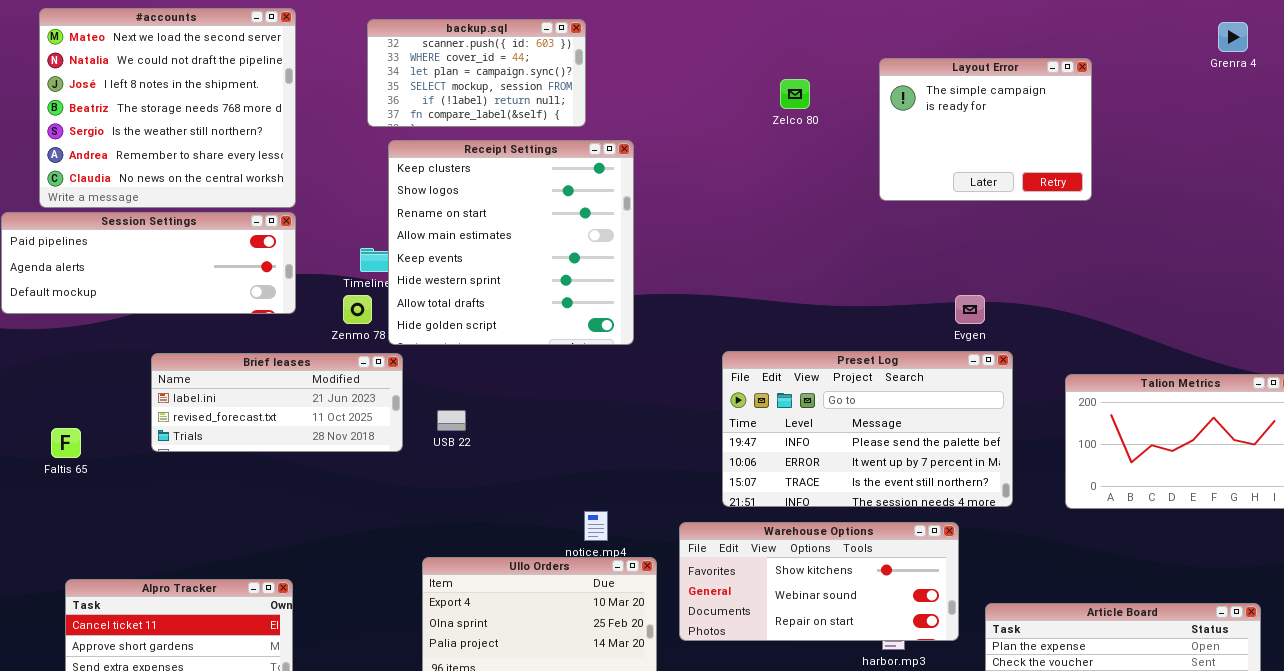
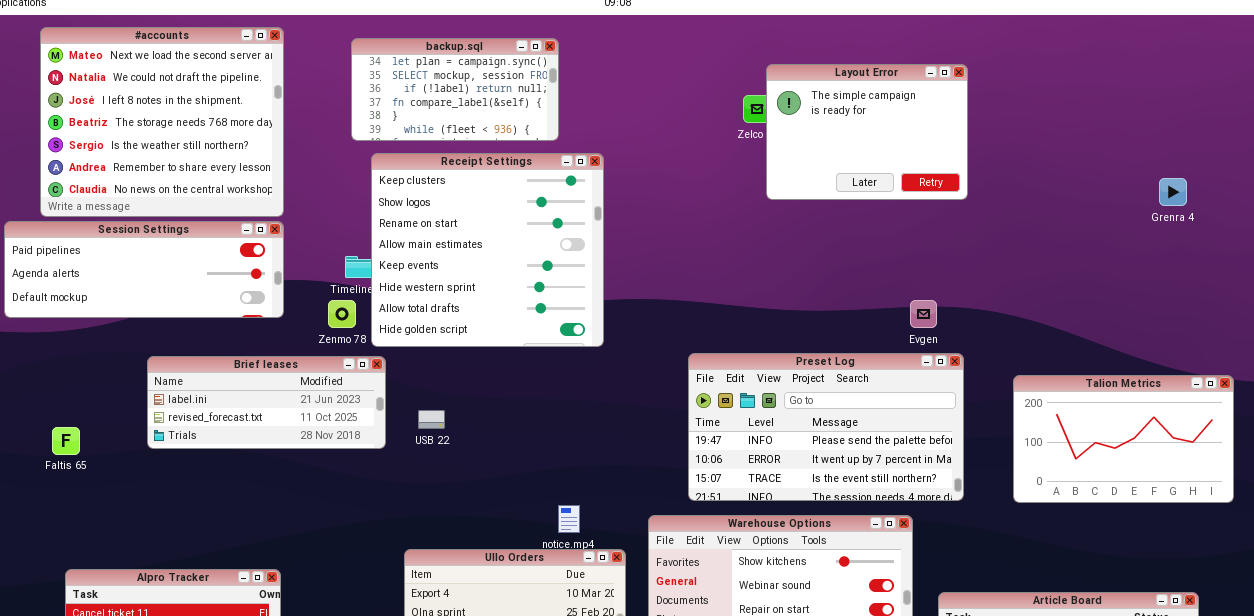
backup.sql: [367,19,586,127] -> [351,38,559,141], scrolled down 2 rows
Grenra 4: [1218,22,1248,52] -> [1159,178,1187,206], moved
Layout Error: [879,58,1092,201] -> [766,64,968,200], moved

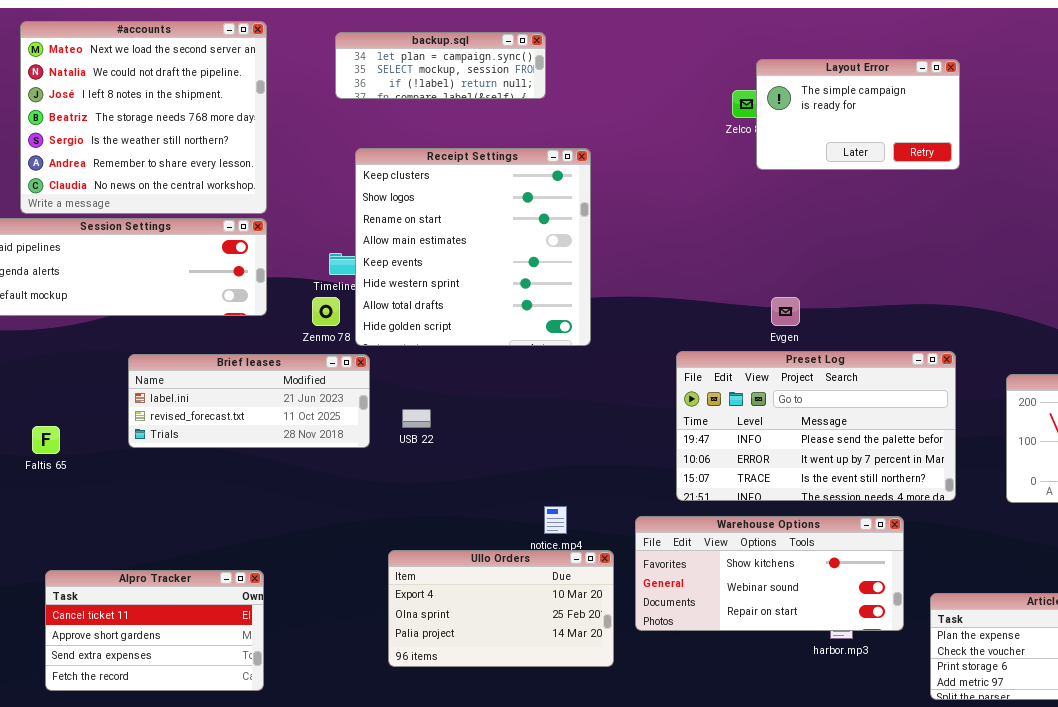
backup.sql: [351,38,559,141] -> [335,32,546,99], resized
Layout Error: [766,64,968,200] -> [756,59,960,170], resized
Evgen: [910,300,937,328] -> [771,297,800,326], moved

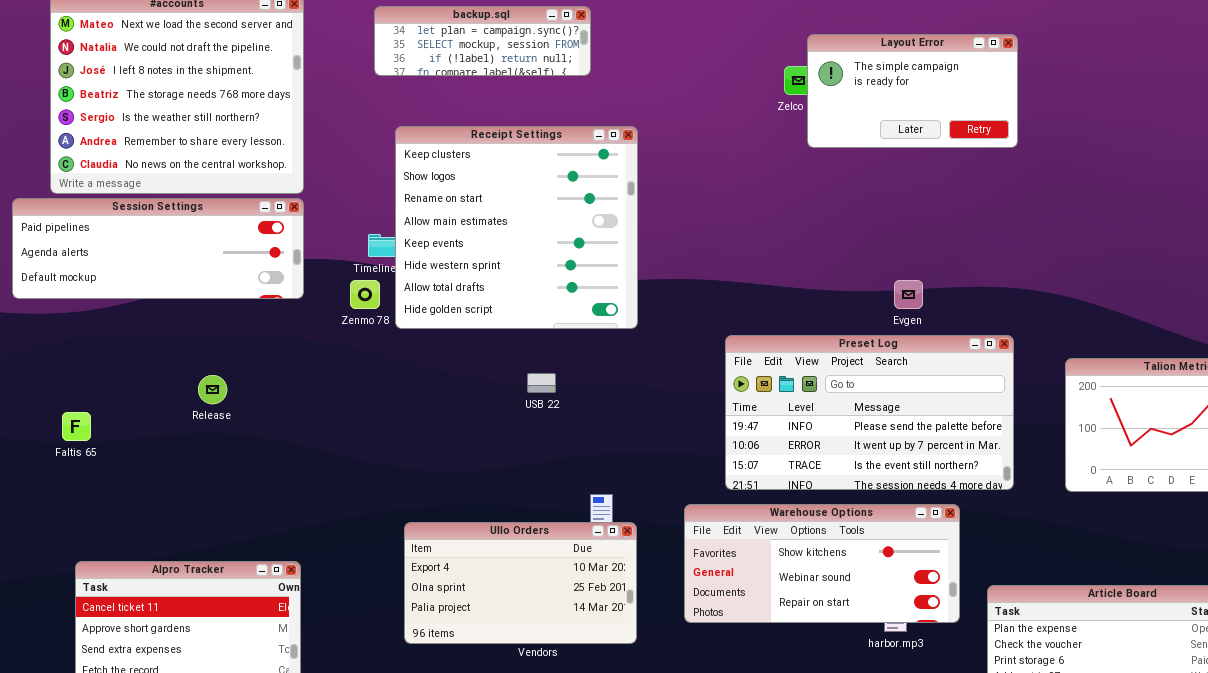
Evgen: [771,297,800,326] -> [894,280,923,309], moved
Brief leases: [128,354,370,448] -> none, closed
USB 22: [402,409,431,428] -> [527,373,556,393], moved
Ullo Orders: [388,550,614,667] -> [404,522,637,644], moved

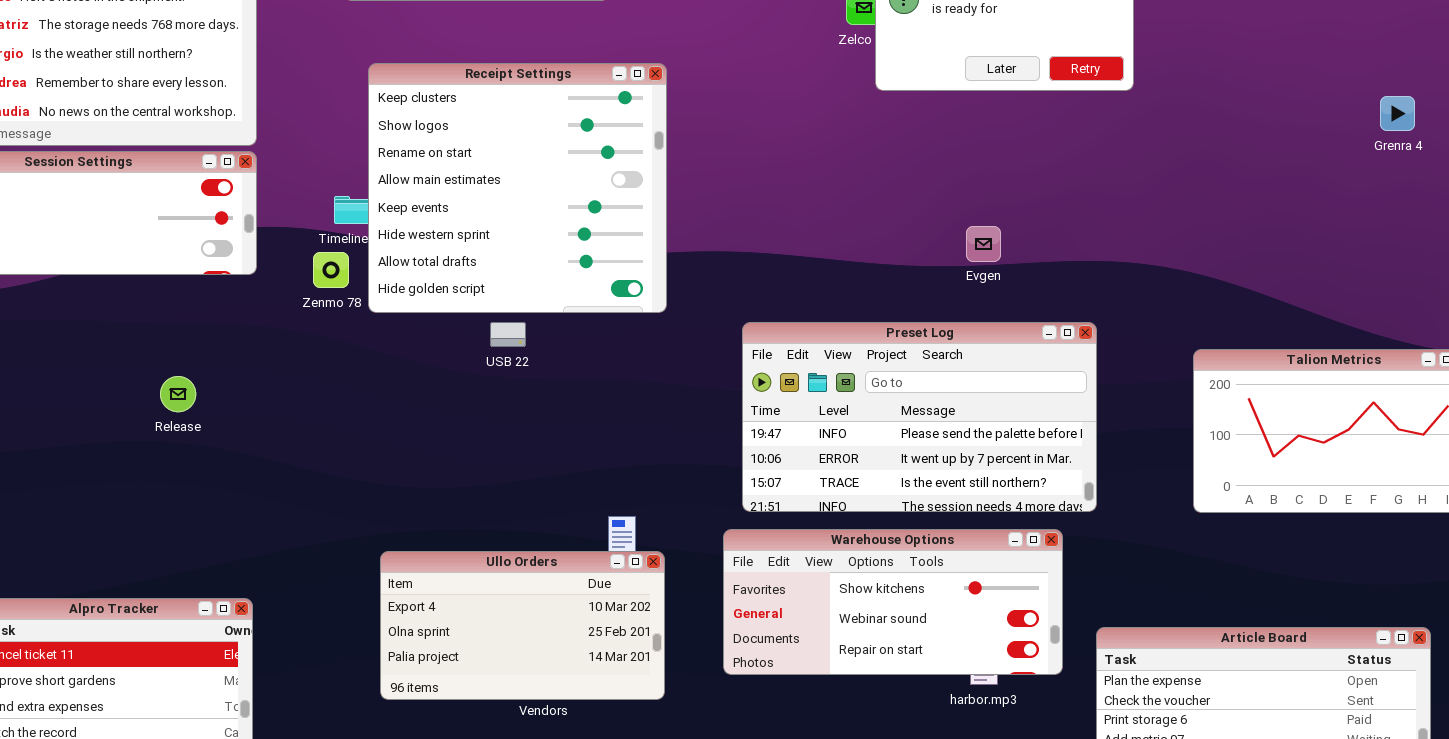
Evgen: [894,280,923,309] -> [966,226,1001,262], moved
Preset Log: [725,335,1014,490] -> [742,322,1097,512], moved
USB 22: [527,373,556,393] -> [490,322,526,347], moved
Release: [198,375,227,404] -> [160,376,196,412], moved

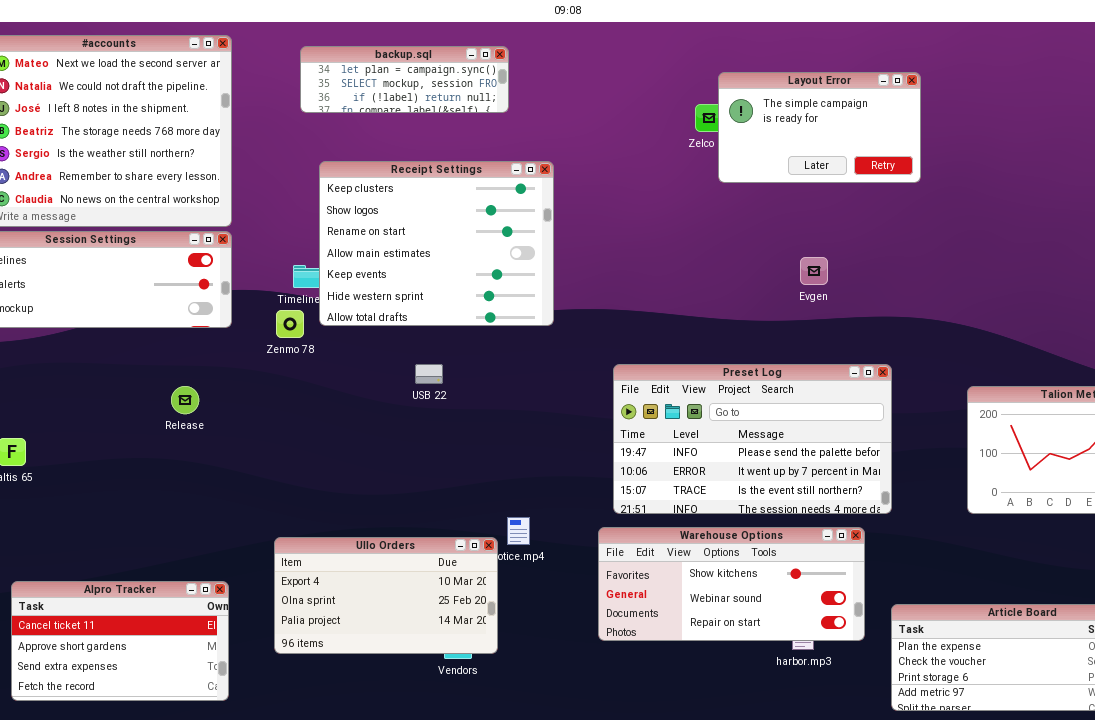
Receipt Settings: [368,63,667,313] -> [319,161,554,326], resized
Evgen: [966,226,1001,262] -> [800,257,828,285], moved
Release: [160,376,196,412] -> [171,386,199,414], moved
Ullo Orders: [380,551,665,700] -> [274,537,498,654], moved

